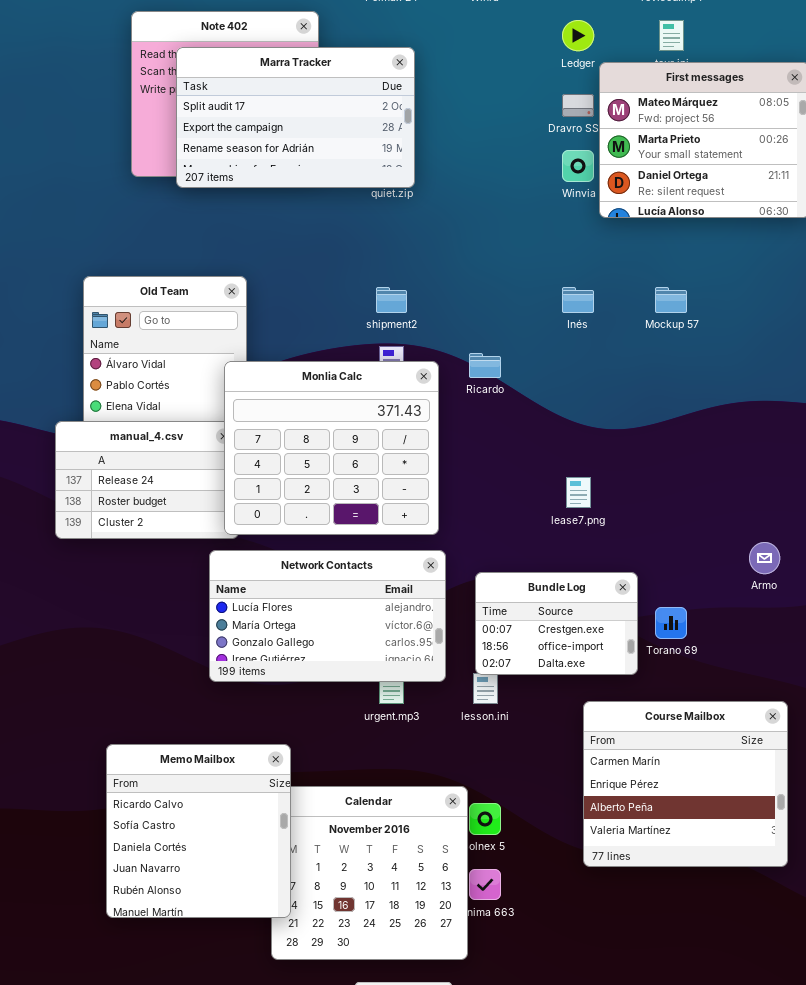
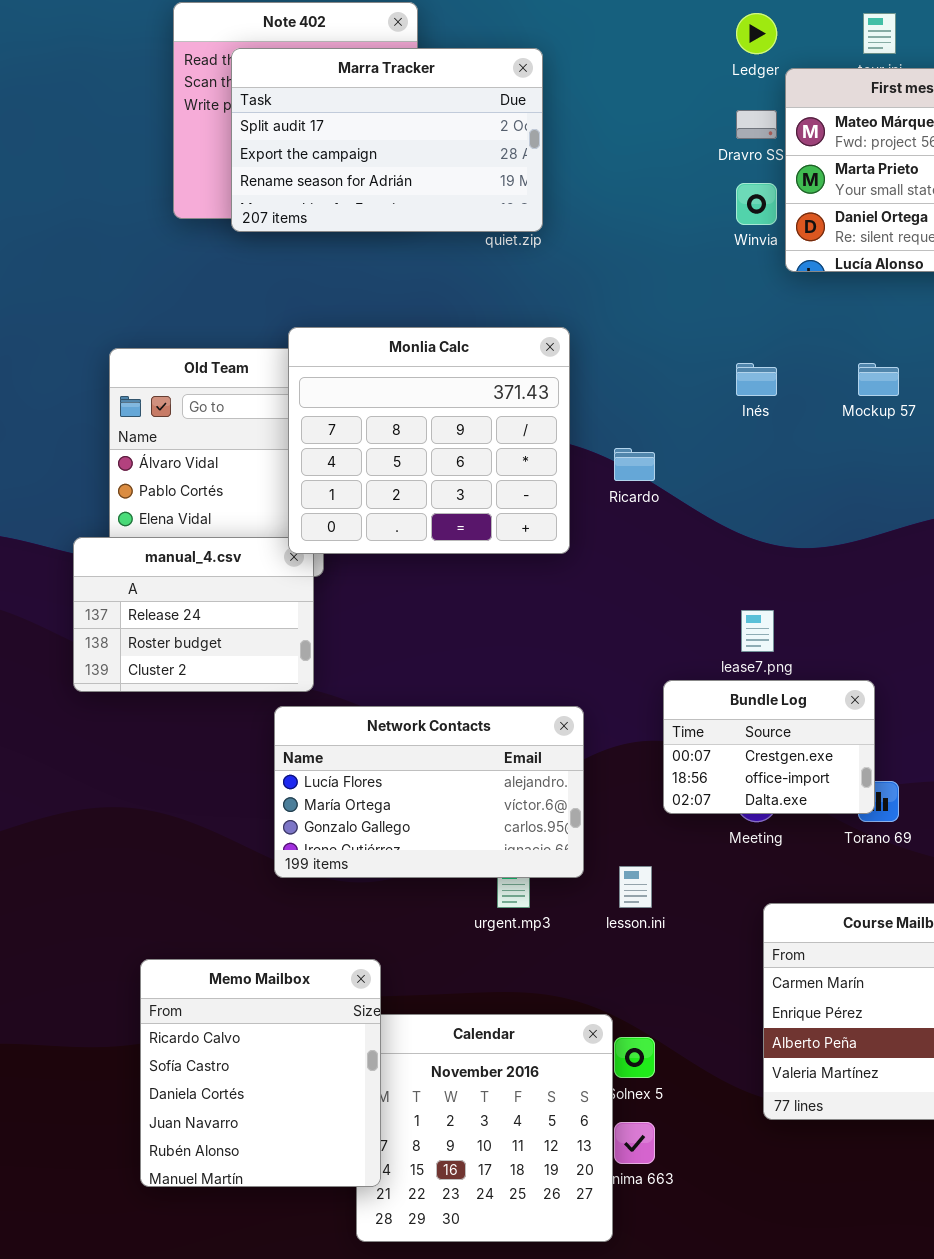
Monlia Calc: [224,361,439,535] -> [288,327,570,554], moved
Bundle Log: [475,572,638,675] -> [663,680,875,814], moved

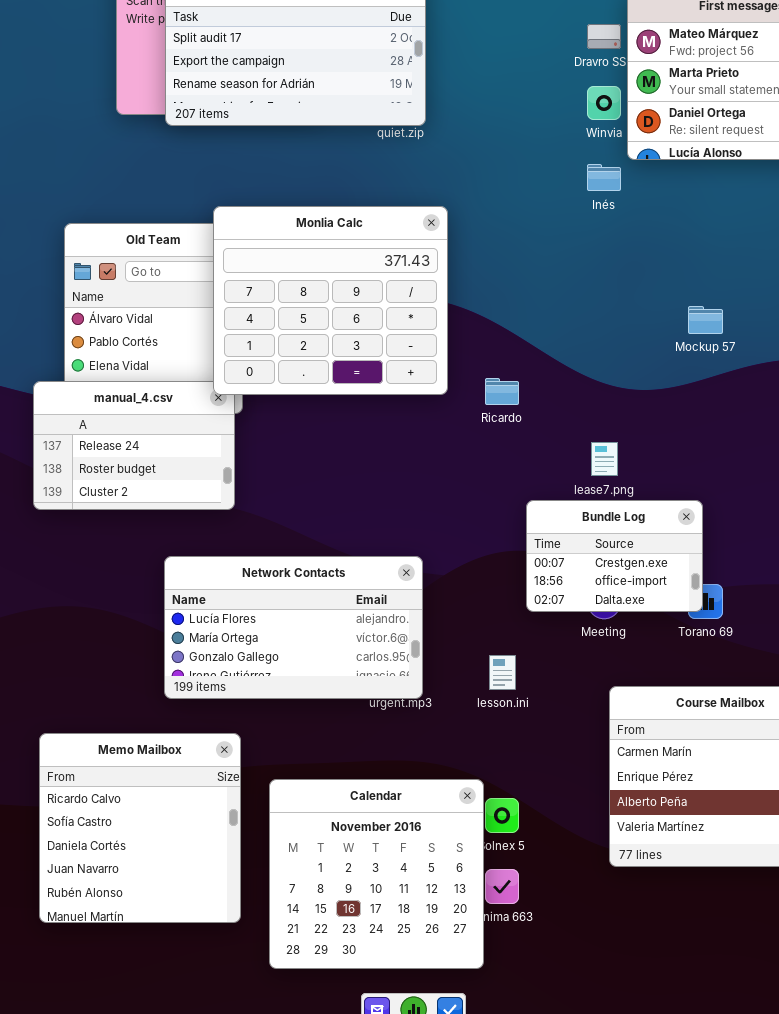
Inés: [736,363,777,396] -> [587,164,621,191], moved
Mockup 57: [858,363,899,396] -> [688,306,723,334], moved
Ricardo: [614,448,655,481] -> [485,378,519,405], moved
Network Contacts: [274,706,584,878] -> [164,556,423,699], moved
Memo Mailbox: [140,959,381,1187] -> [39,733,241,923], moved

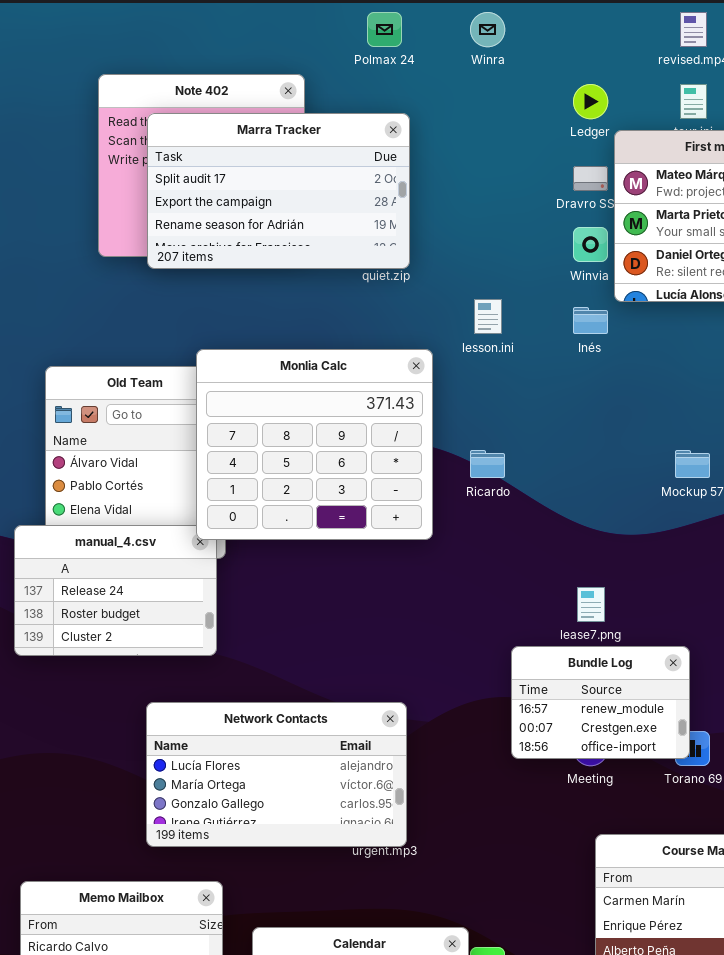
Ricardo: [485,378,519,405] -> [470,450,505,478], moved
Bundle Log: [526,500,703,612] -> [511,646,690,759], scrolled up 1 row
lesson.ini: [489,655,516,690] -> [474,299,502,334], moved

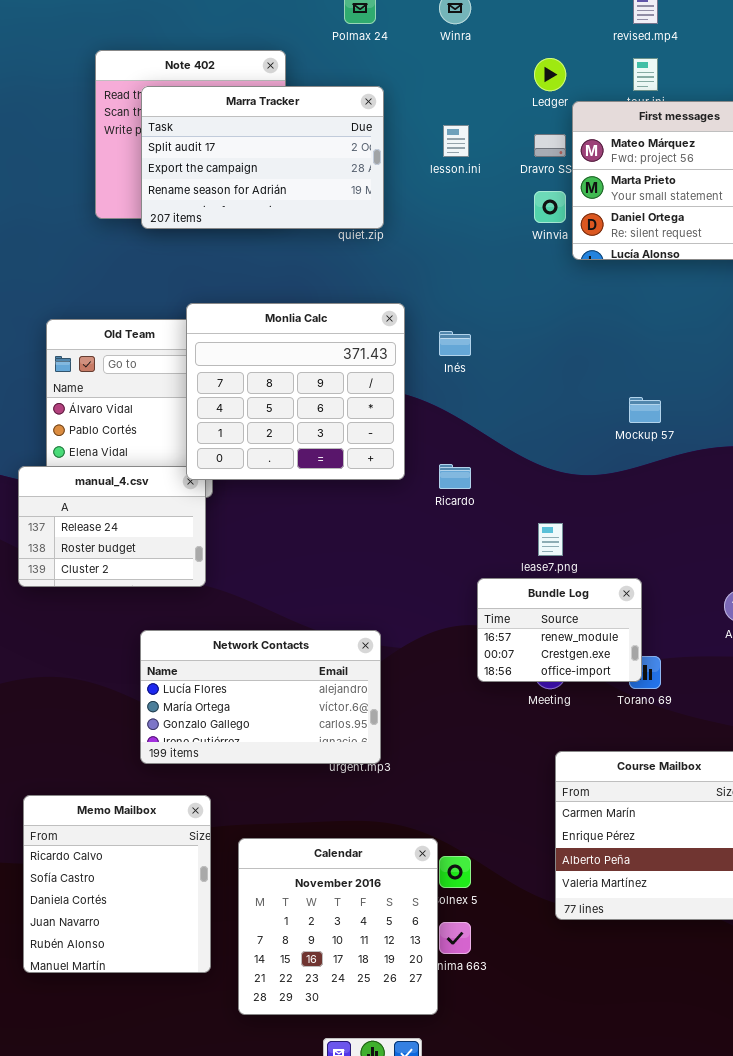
lesson.ini: [474,299,502,334] -> [443,125,469,157], moved
Inés: [573,307,608,334] -> [439,331,471,356], moved
Ricardo: [470,450,505,478] -> [439,464,471,489], moved

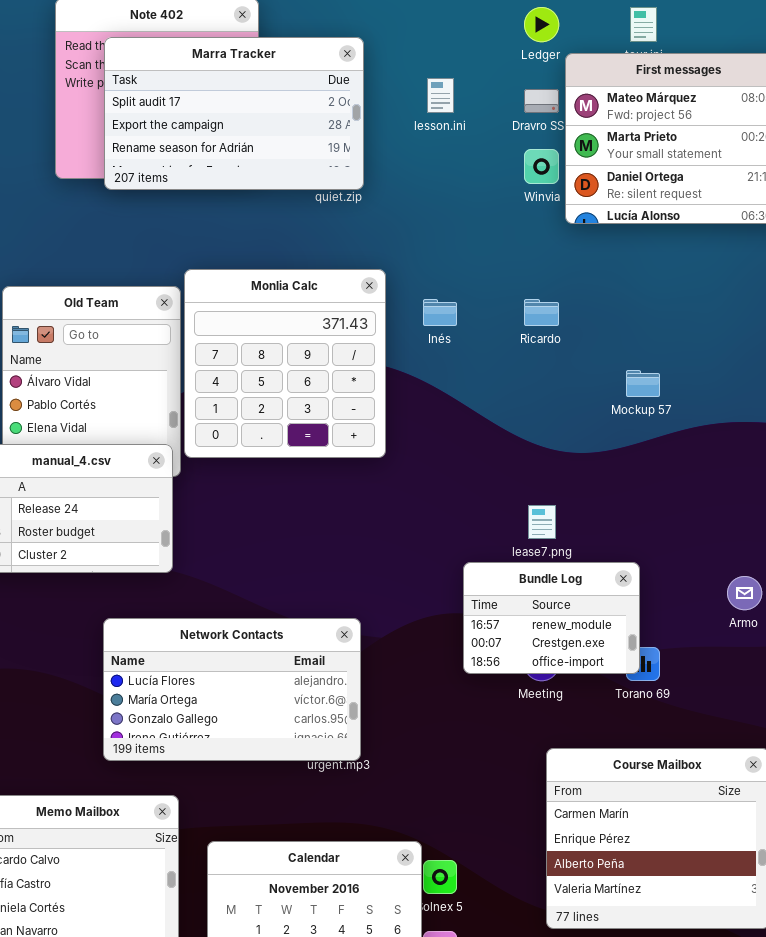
Monlia Calc: [186,303,405,480] -> [184,269,386,458], resized
Ricardo: [439,464,471,489] -> [524,299,559,326], moved

